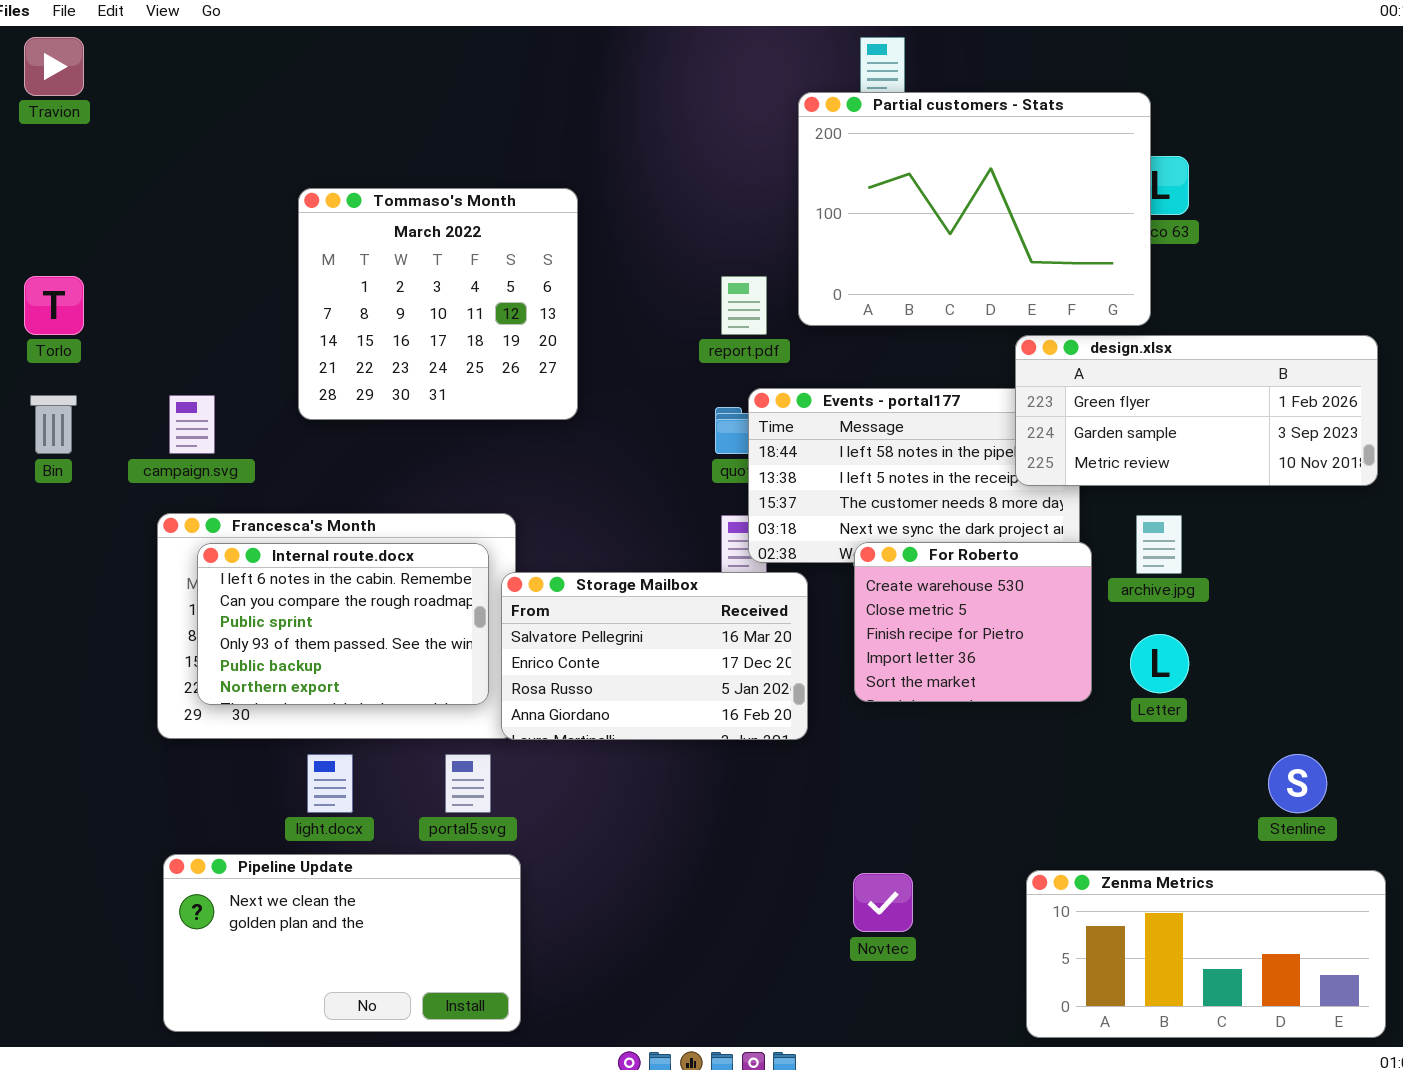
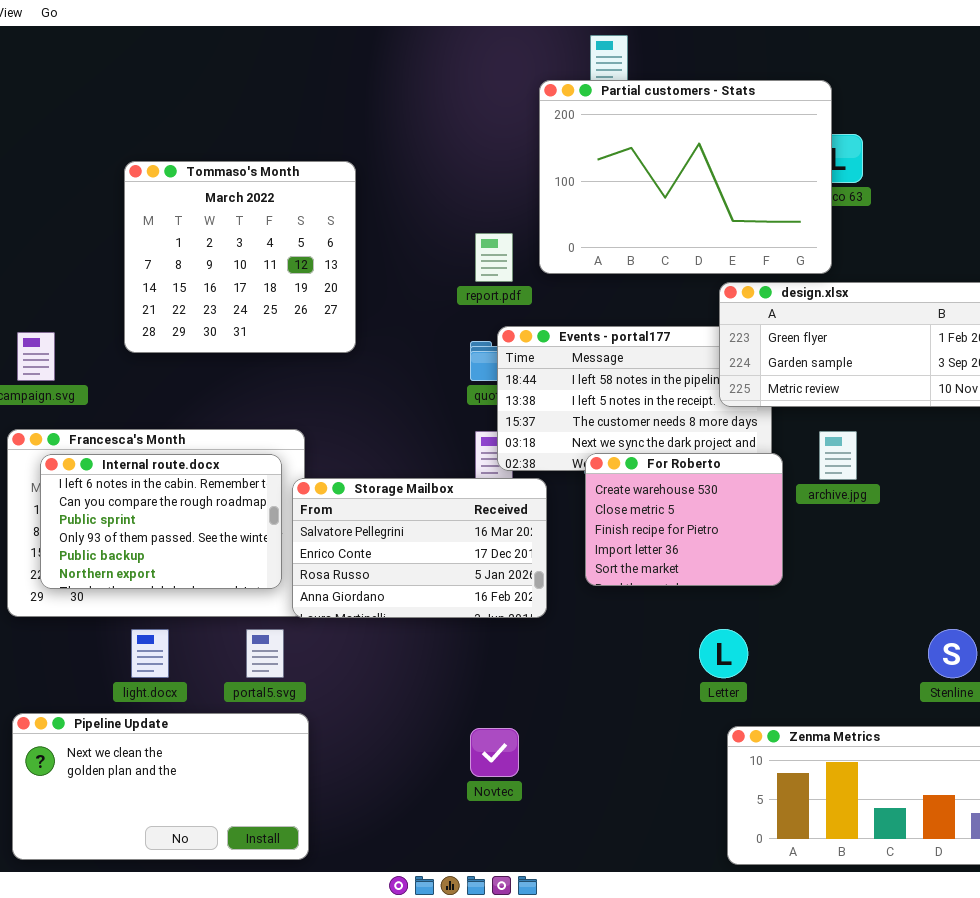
Letter: [1130,634,1189,693] -> [699,629,748,678], moved
Novtec: [853,873,913,932] -> [470,728,519,777], moved

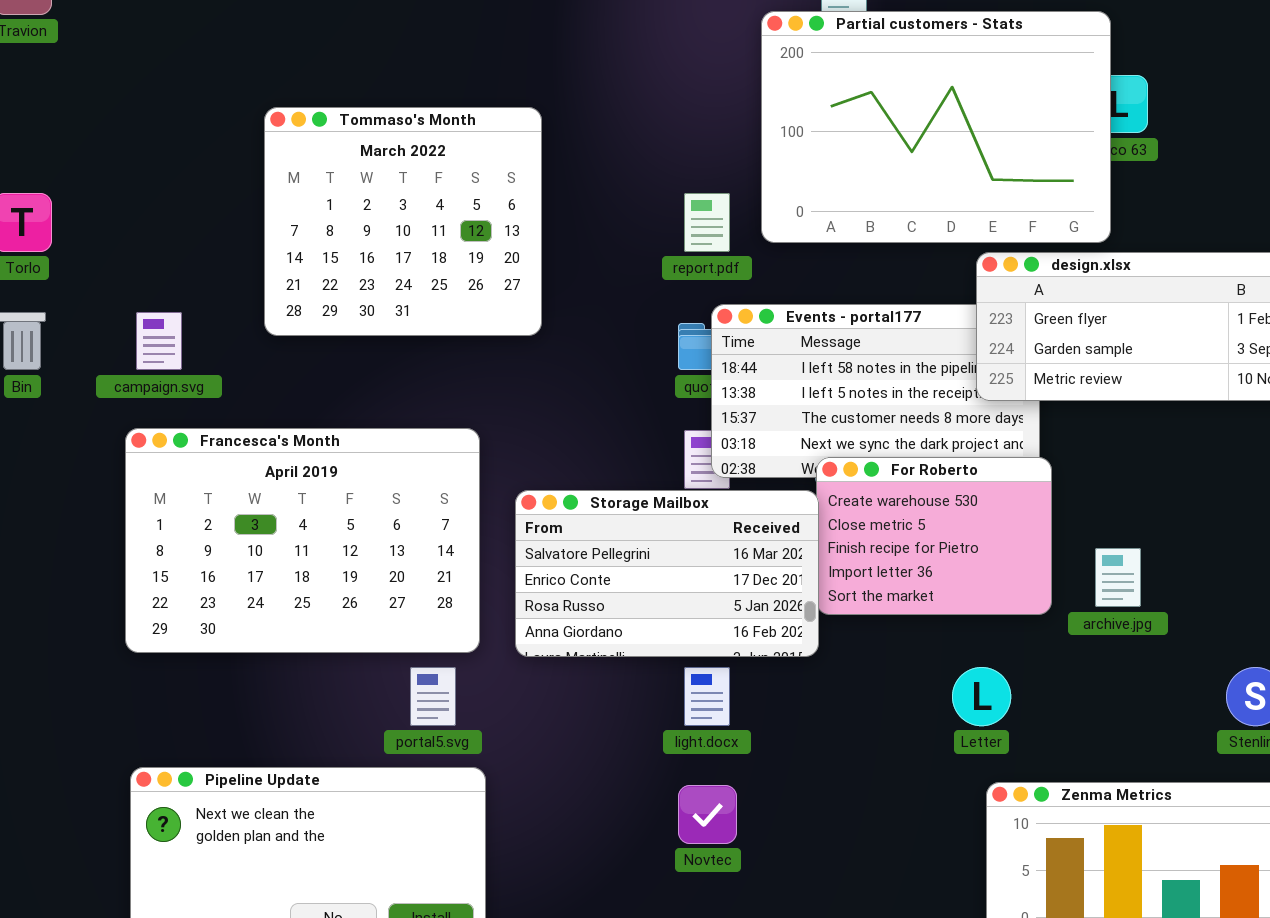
archive.jpg: [819,431,857,480] -> [1095,548,1141,607], moved
Internal route.docx: [40,454,282,589] -> none, closed
Storage Mailbox: [292,478,547,618] -> [515,490,819,657], moved
light.docx: [131,629,169,678] -> [684,667,730,726], moved

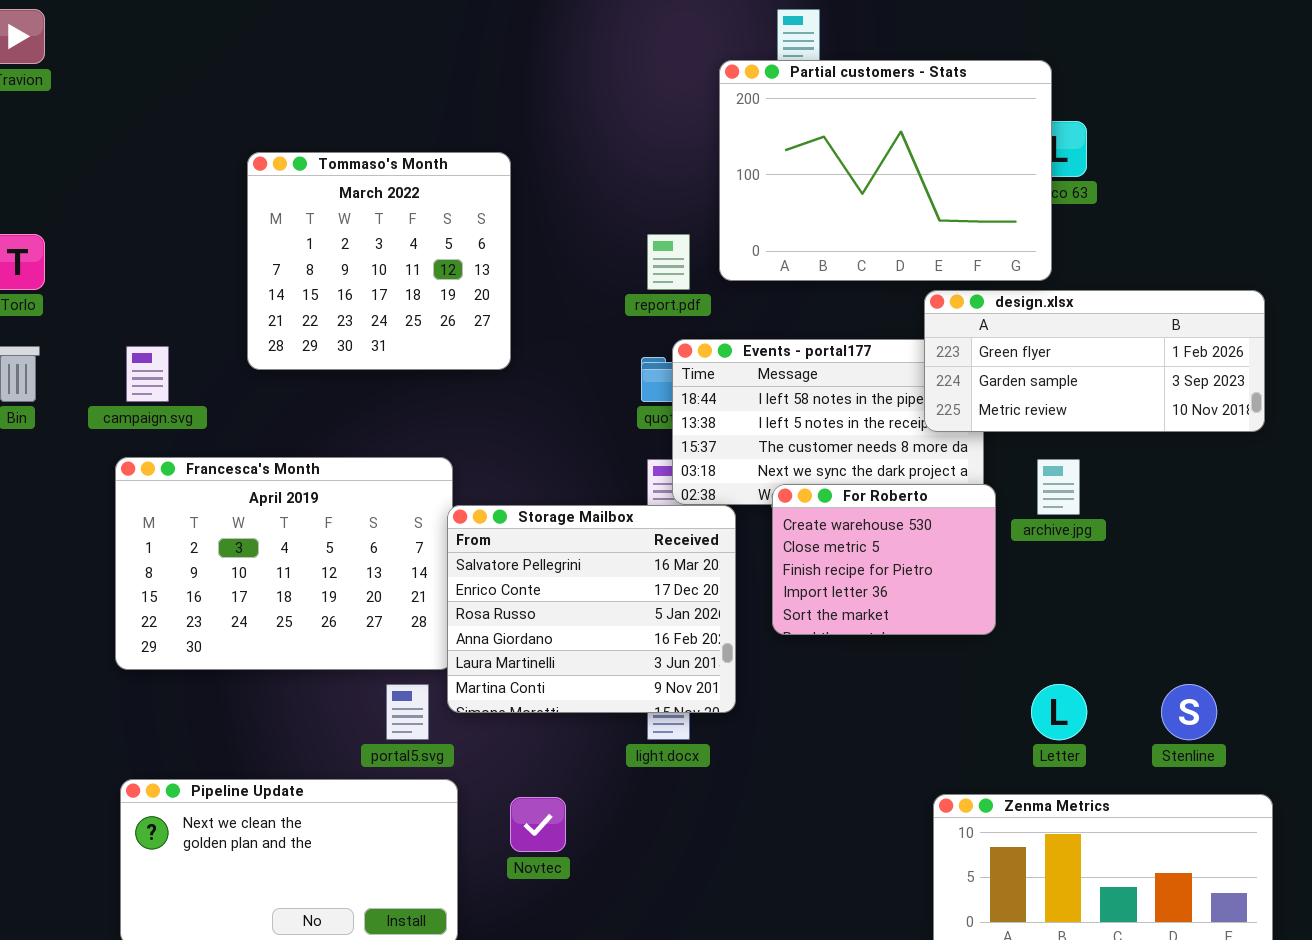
Storage Mailbox: [515,490,819,657] -> [447,505,736,713], moved, resized
archive.jpg: [1095,548,1141,607] -> [1037,459,1080,515], moved
Letter: [952,667,1011,726] -> [1031,684,1087,740], moved
Novtec: [678,785,737,844] -> [510,797,566,852], moved

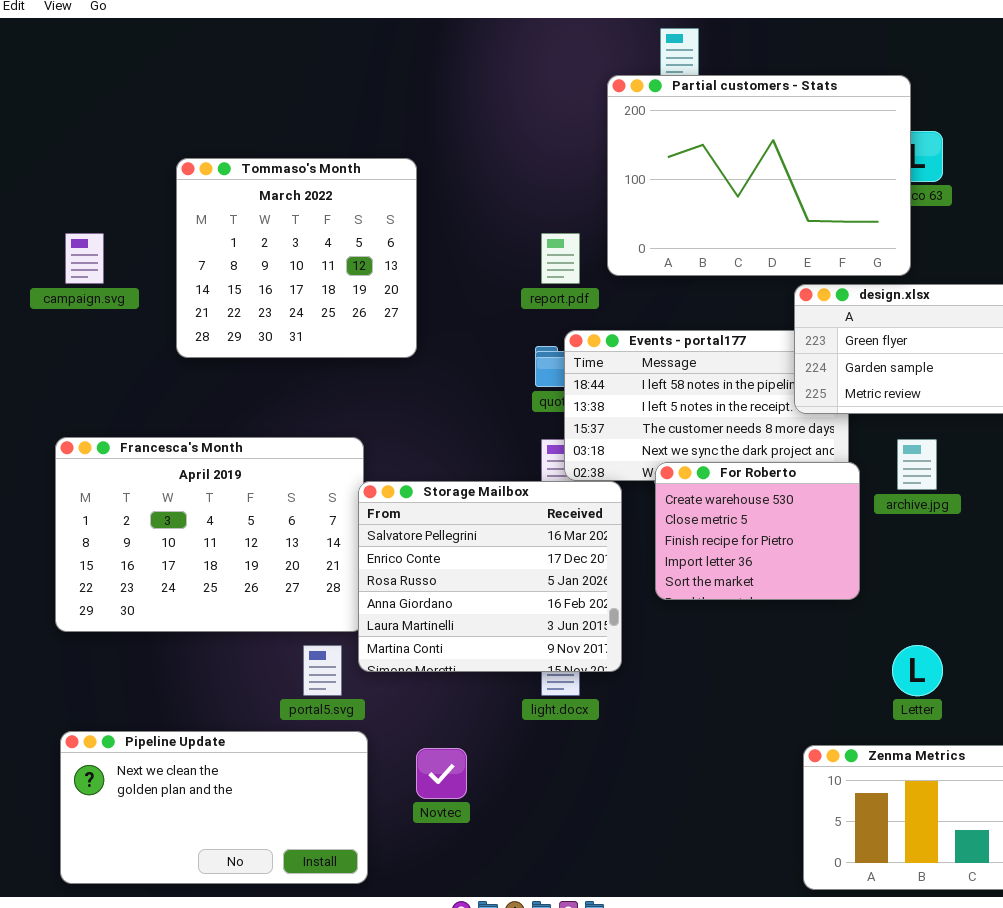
campaign.svg: [126,346,169,402] -> [65,233,104,284], moved

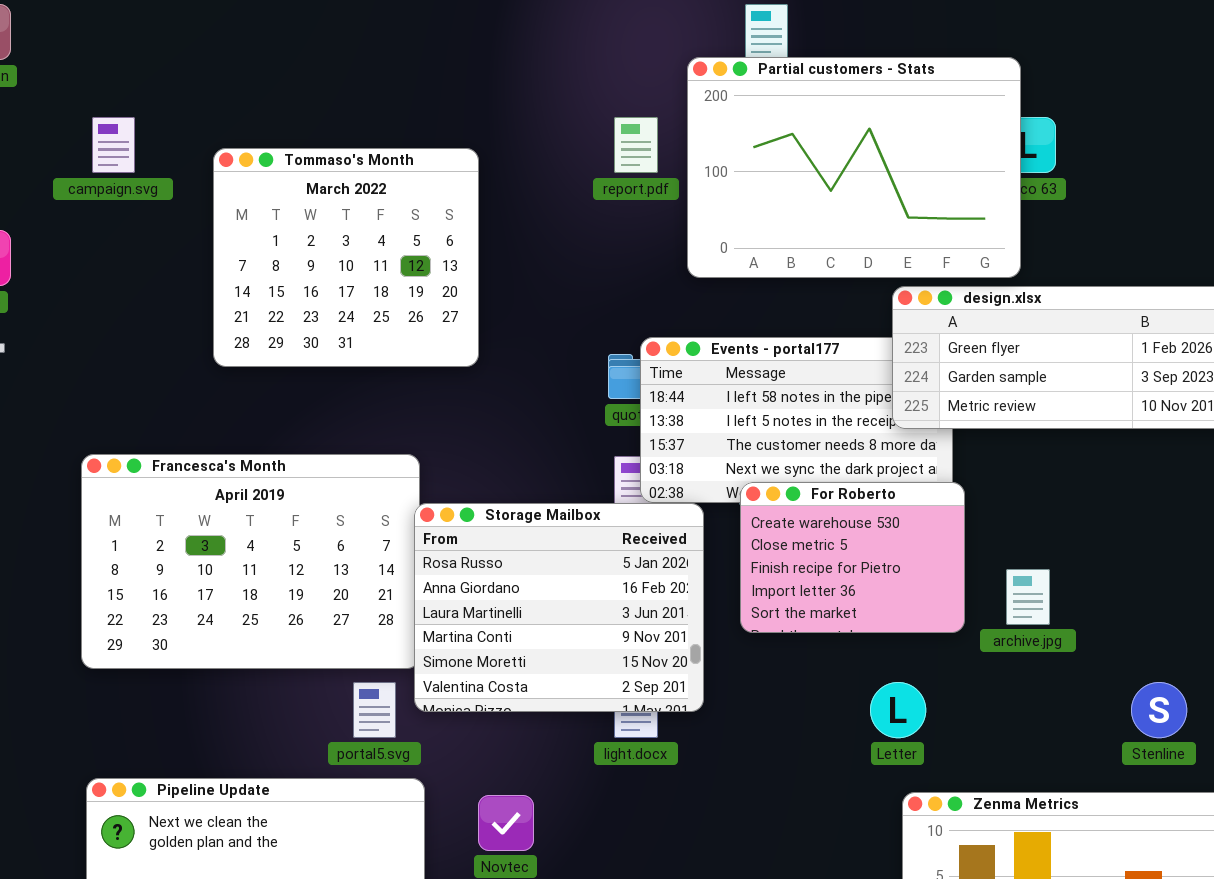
campaign.svg: [65,233,104,284] -> [92,117,135,173], moved
report.pdf: [541,233,580,284] -> [614,117,658,173], moved
archive.jpg: [897,439,937,490] -> [1006,569,1050,625], moved
Storage Mailbox: [358,481,622,672] -> [414,503,704,712], scrolled down 2 rows
Letter: [892,645,943,696] -> [870,682,926,738], moved

